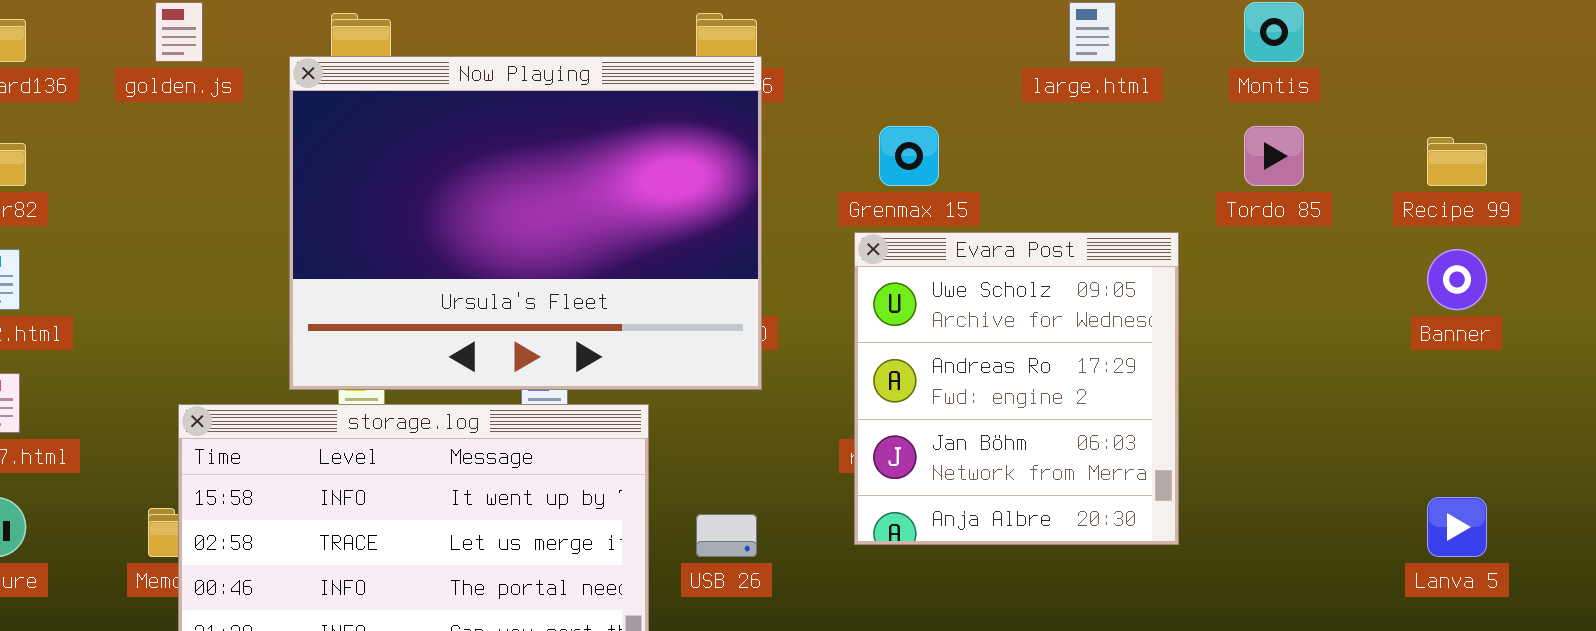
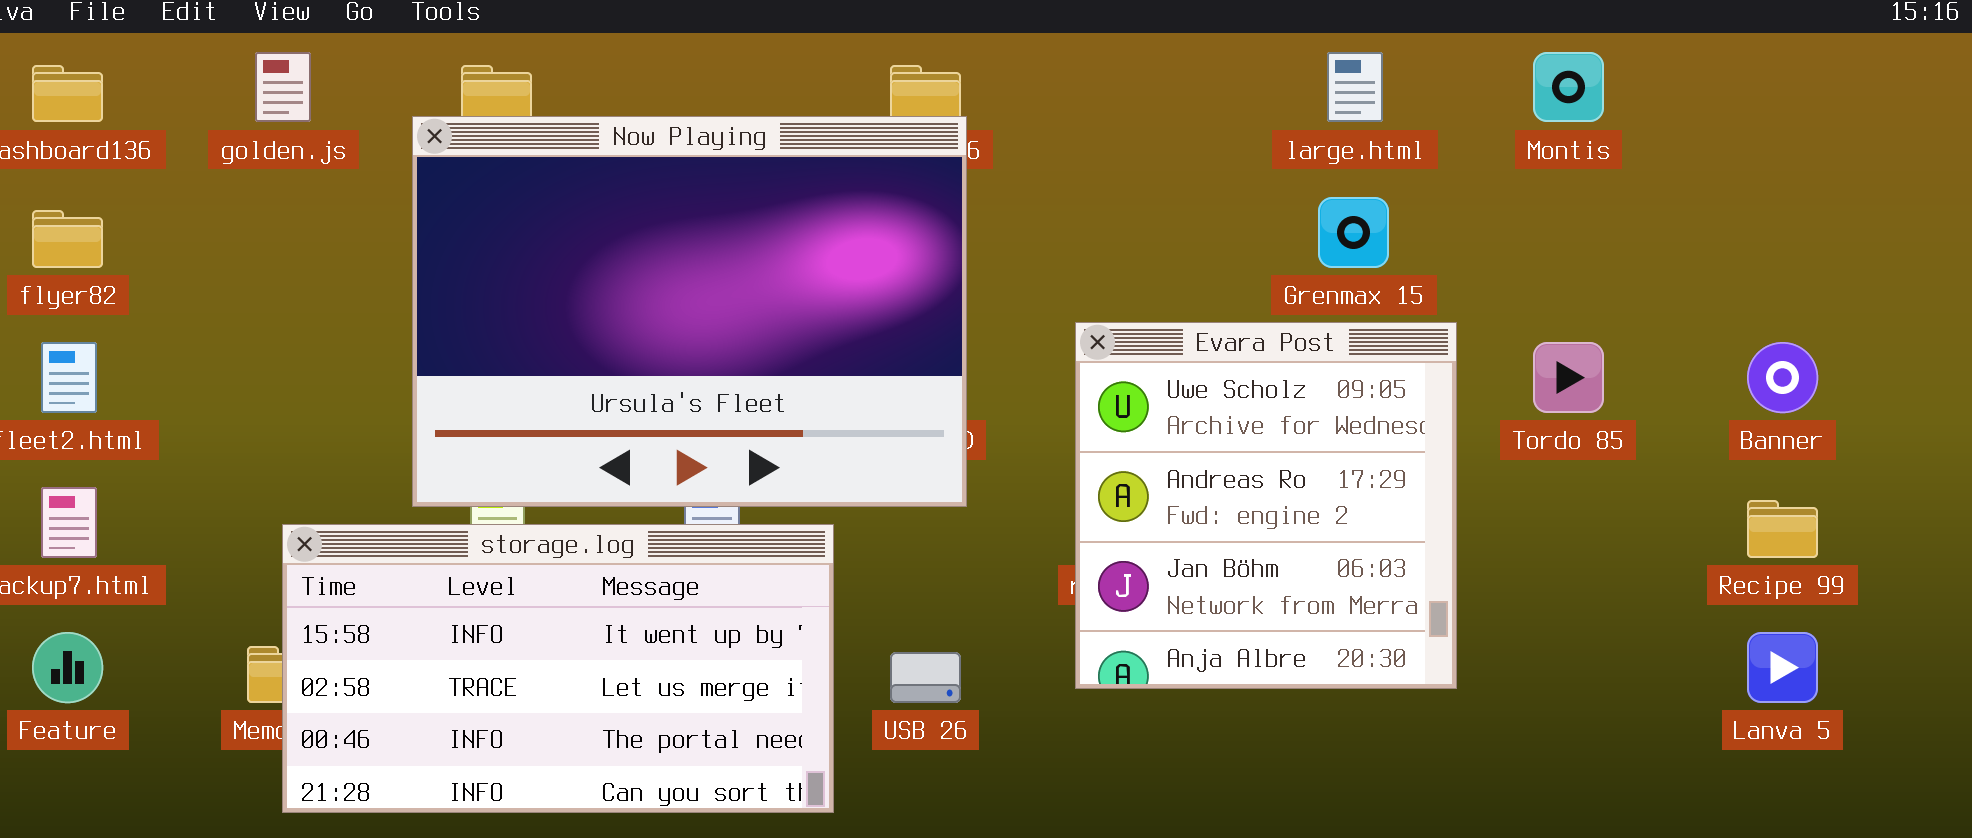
Grenmax 15: [879,126,939,186] -> [1318,197,1389,268], moved
Tordo 85: [1244,126,1304,186] -> [1533,342,1604,413], moved
Recipe 99: [1427,137,1487,186] -> [1747,500,1818,558], moved

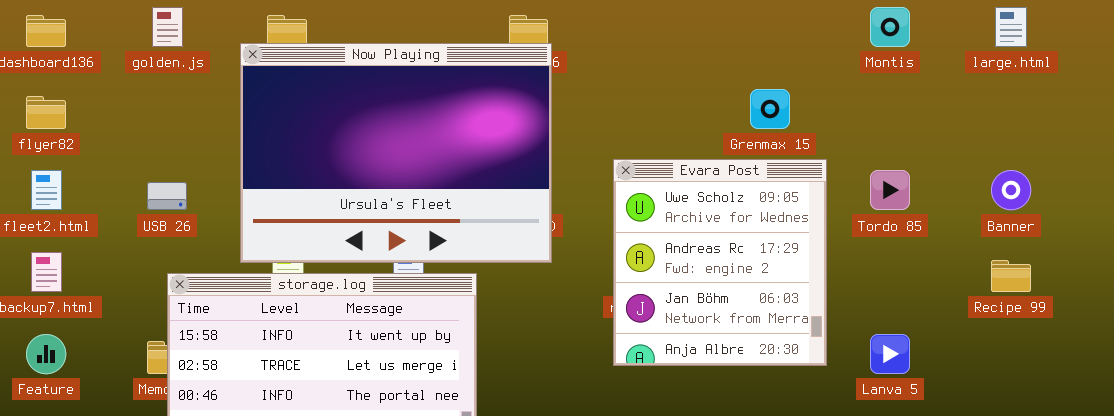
large.html: [1327,52,1383,122] -> [995,7,1027,47], moved
Lanva 5: [1747,632,1818,703] -> [870,334,910,374], moved
USB 26: [890,652,961,703] -> [147,182,187,210], moved

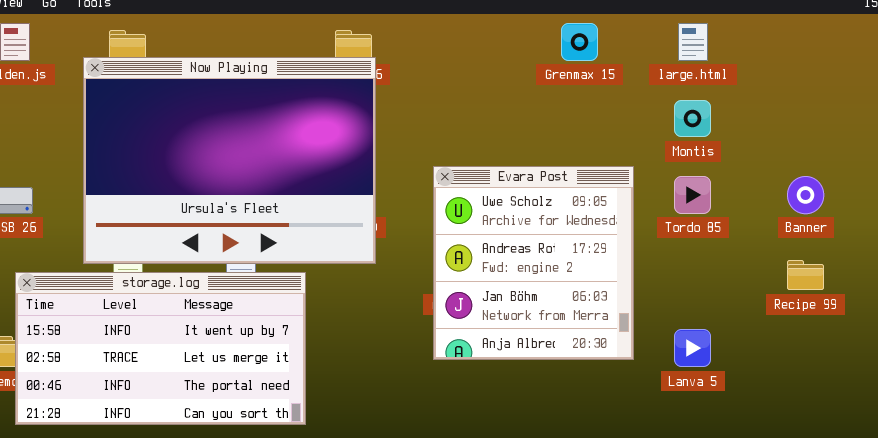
Montis: [870,7,910,47] -> [674,100,711,137], moved
large.html: [995,7,1027,47] -> [678,23,708,61], moved
Grenmax 15: [750,89,790,129] -> [561,23,598,61], moved

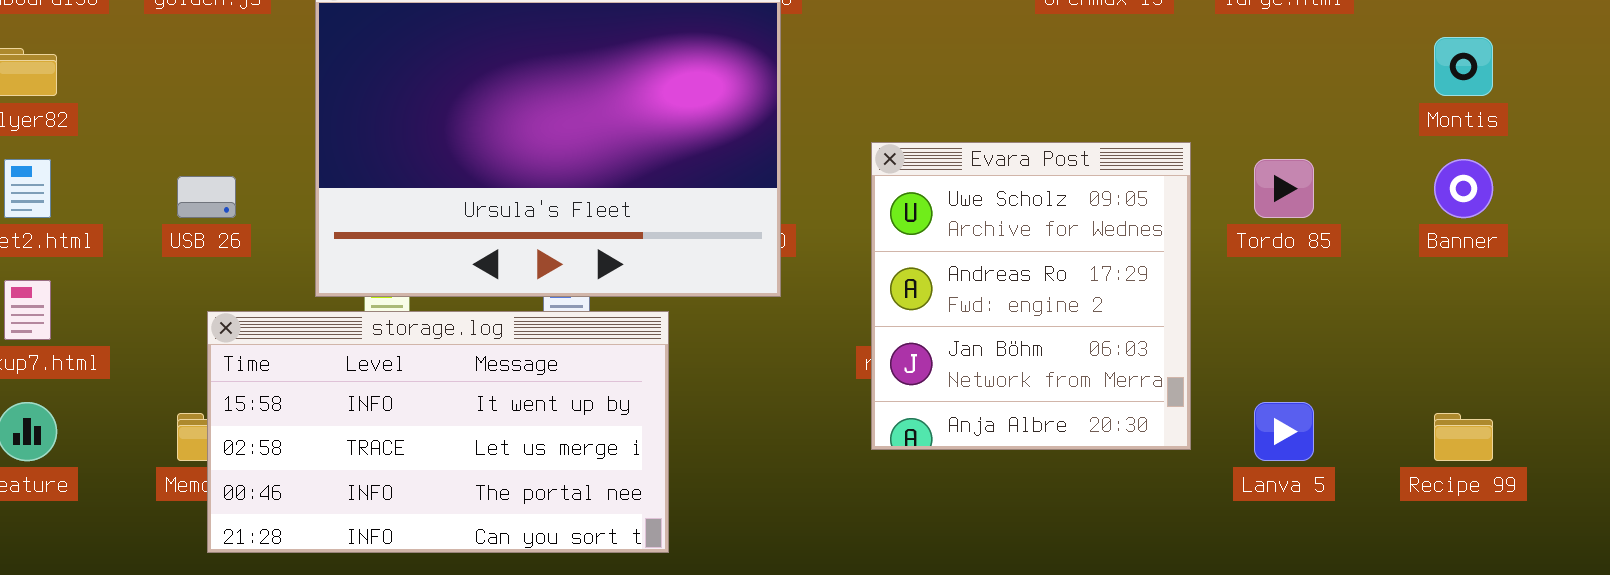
Montis: [674,100,711,137] -> [1434,37,1493,96], moved
Recipe 99: [787,260,824,290] -> [1434,413,1493,461], moved

